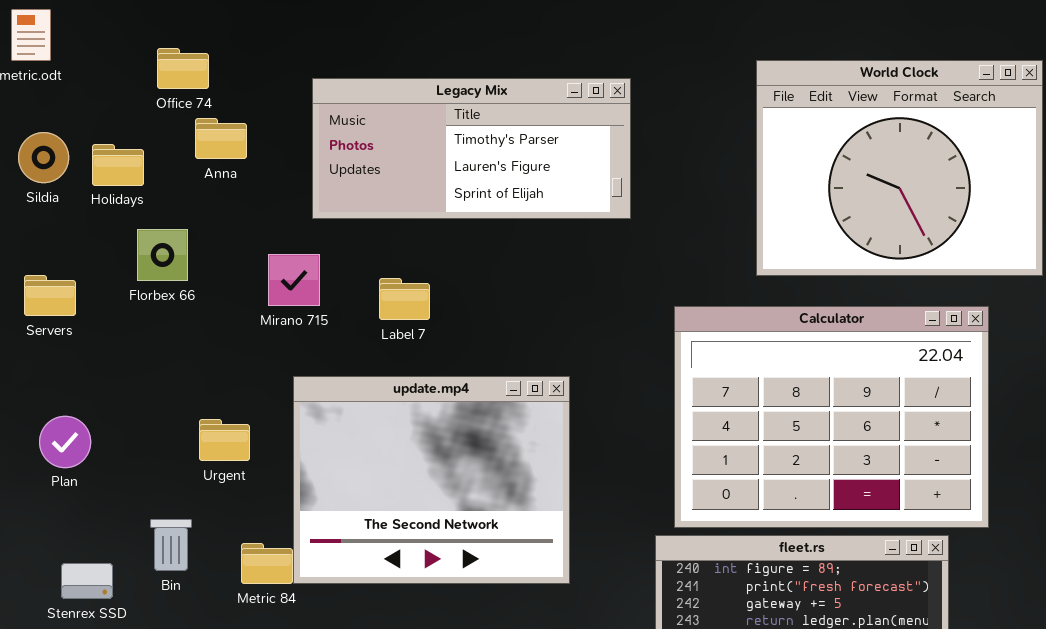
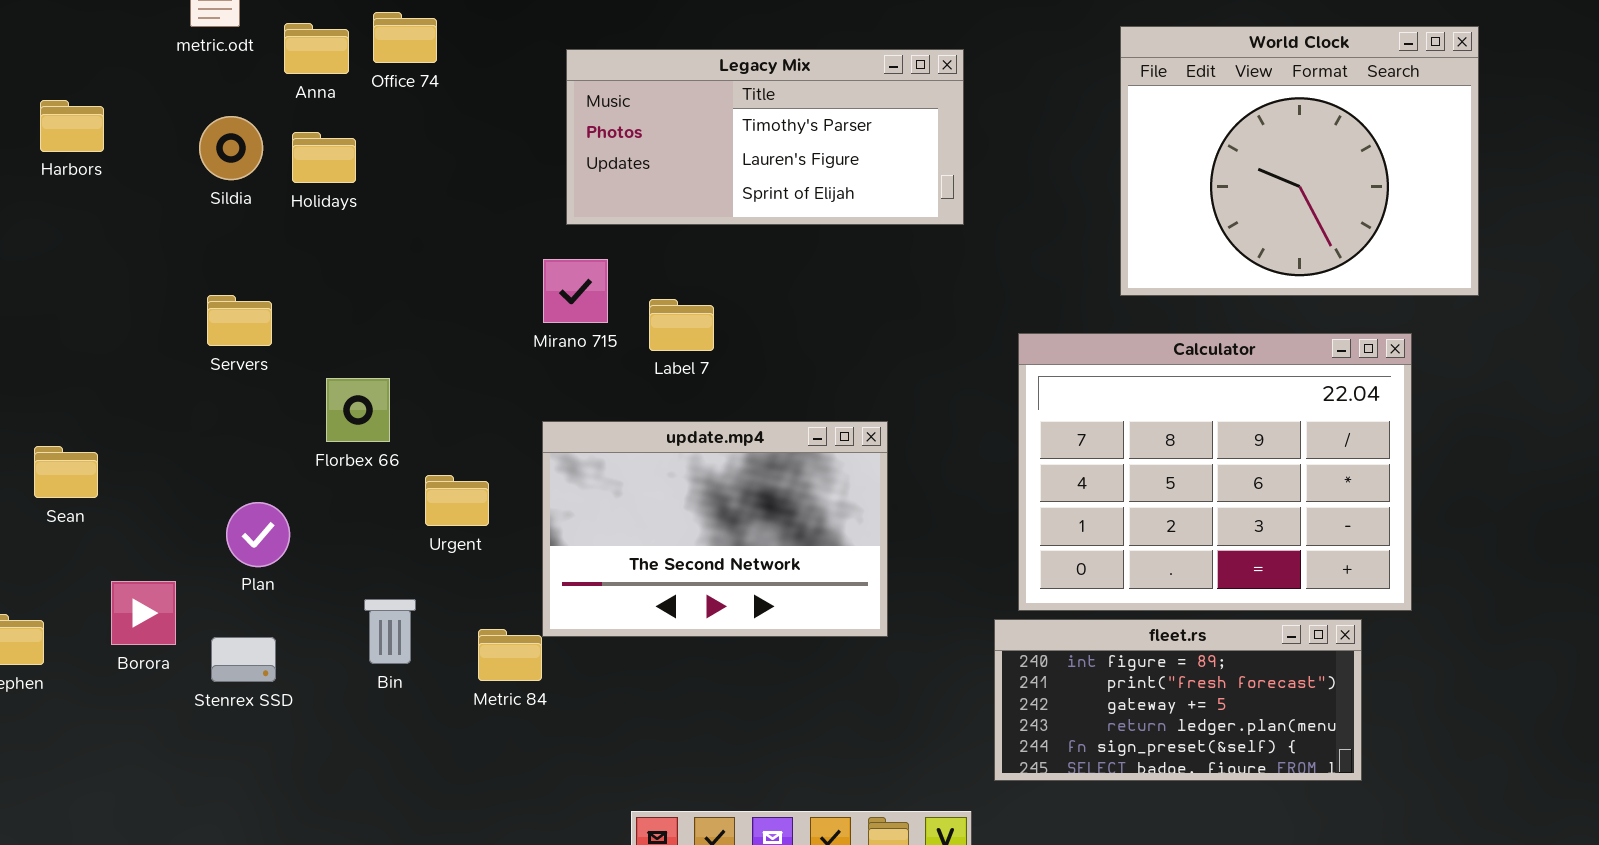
Anna: [195,118,247,159] -> [284,23,349,74], moved
Florbex 66: [137,229,188,281] -> [326,378,390,442], moved
Mirano 715: [268,254,320,306] -> [543,259,608,323], moved
update.mp4: [293,376,570,584] -> [542,421,888,637], resized
Plan: [39,416,91,468] -> [226,502,290,567], moved
Stenrex SSD: [61,563,113,599] -> [211,637,276,682], moved

